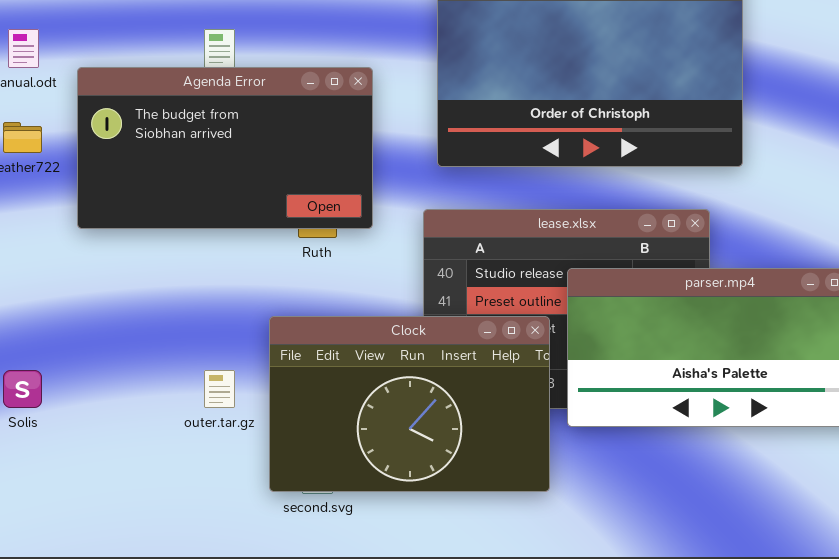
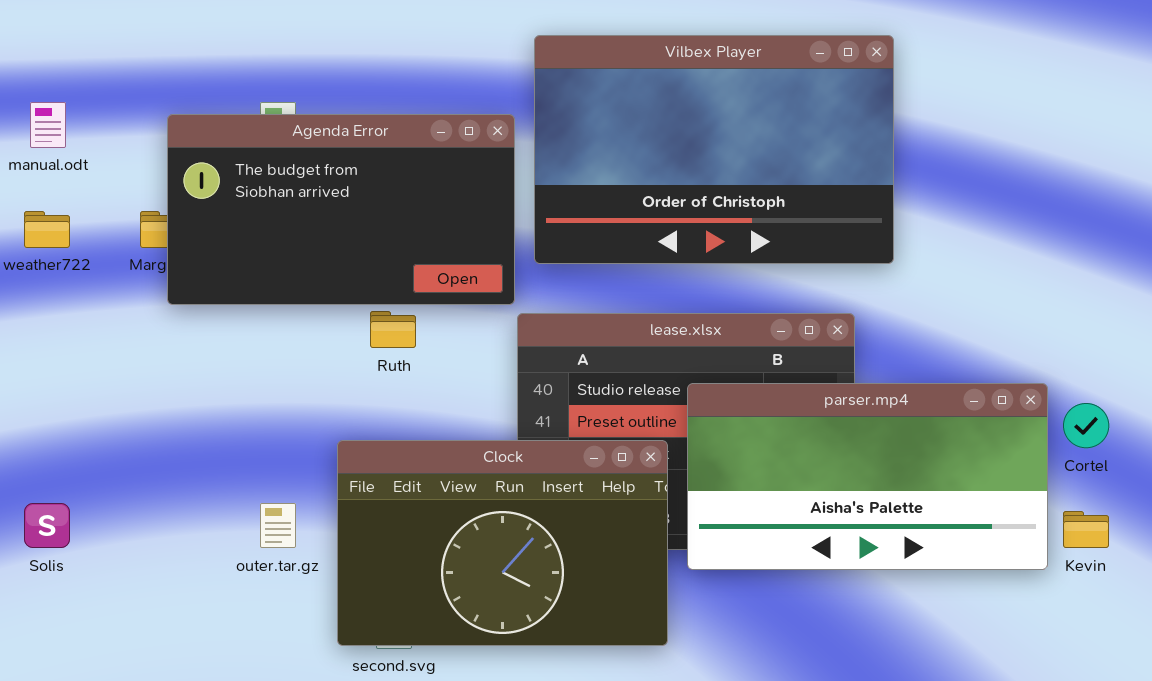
Agenda Error: [77,67,373,229] -> [167,114,515,305], moved

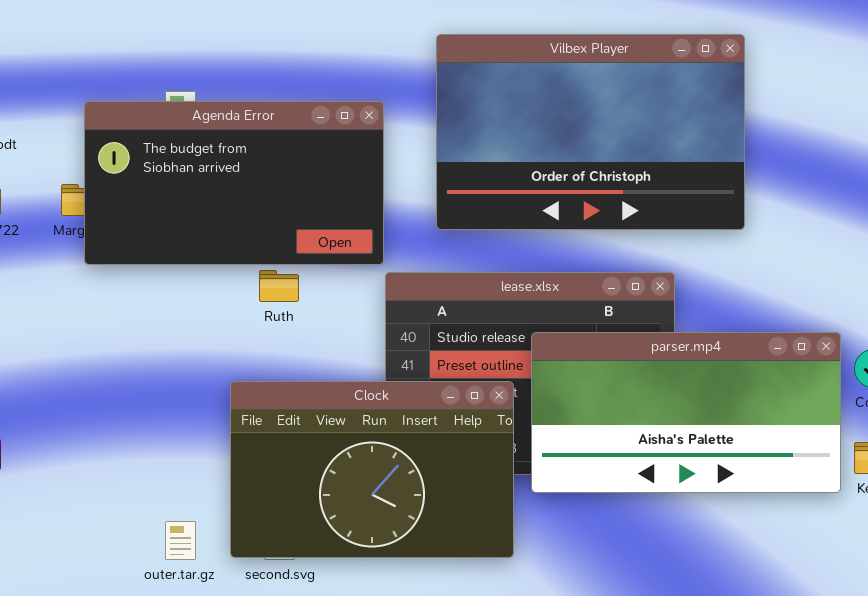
Vilbex Player: [534,35,894,264] -> [436,34,745,230], moved
outer.tar.gz: [260,503,296,548] -> [165,521,196,560], moved

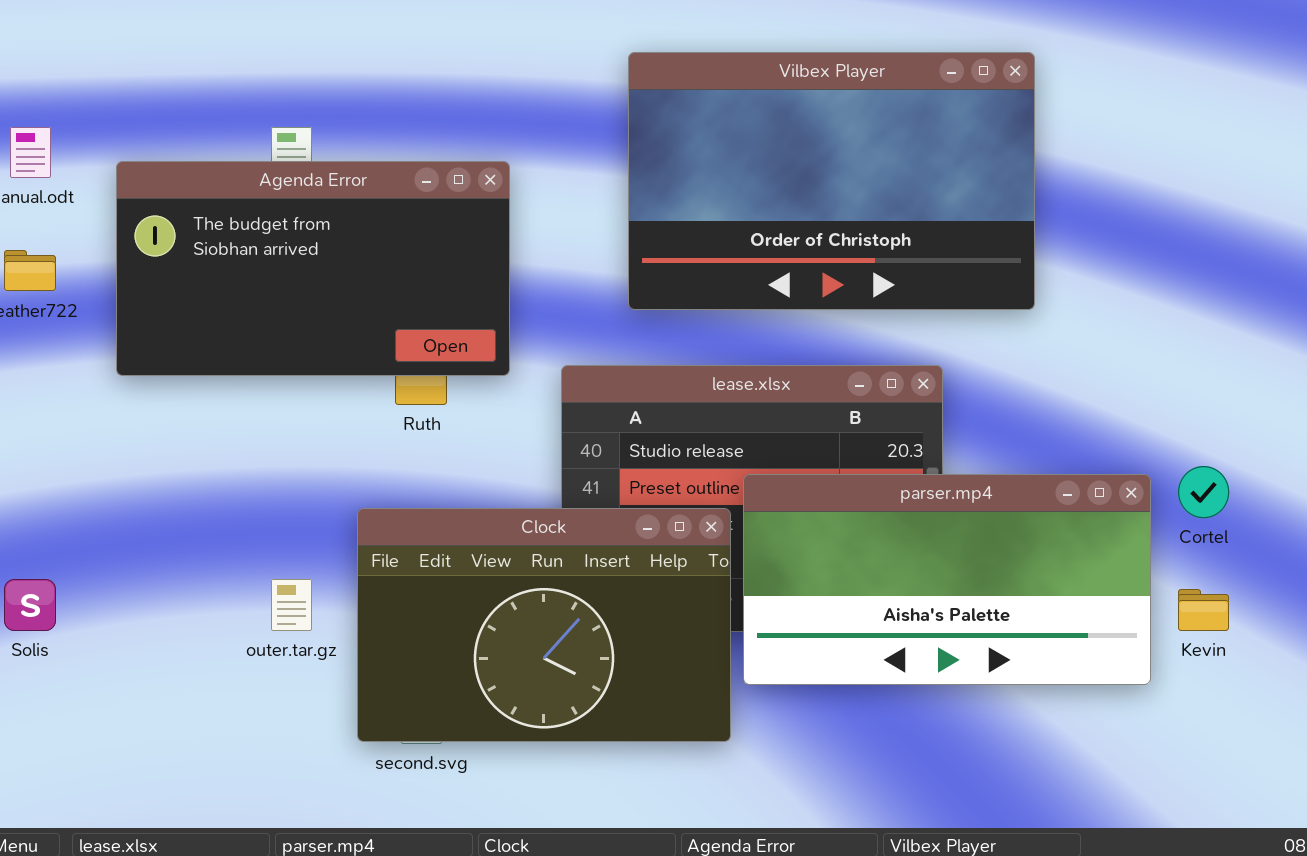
Agenda Error: [84,101,384,265] -> [116,161,510,376], moved
parser.mp4: [531,332,841,493] -> [743,474,1151,685], moved
outer.tar.gz: [165,521,196,560] -> [271,579,312,631], moved

